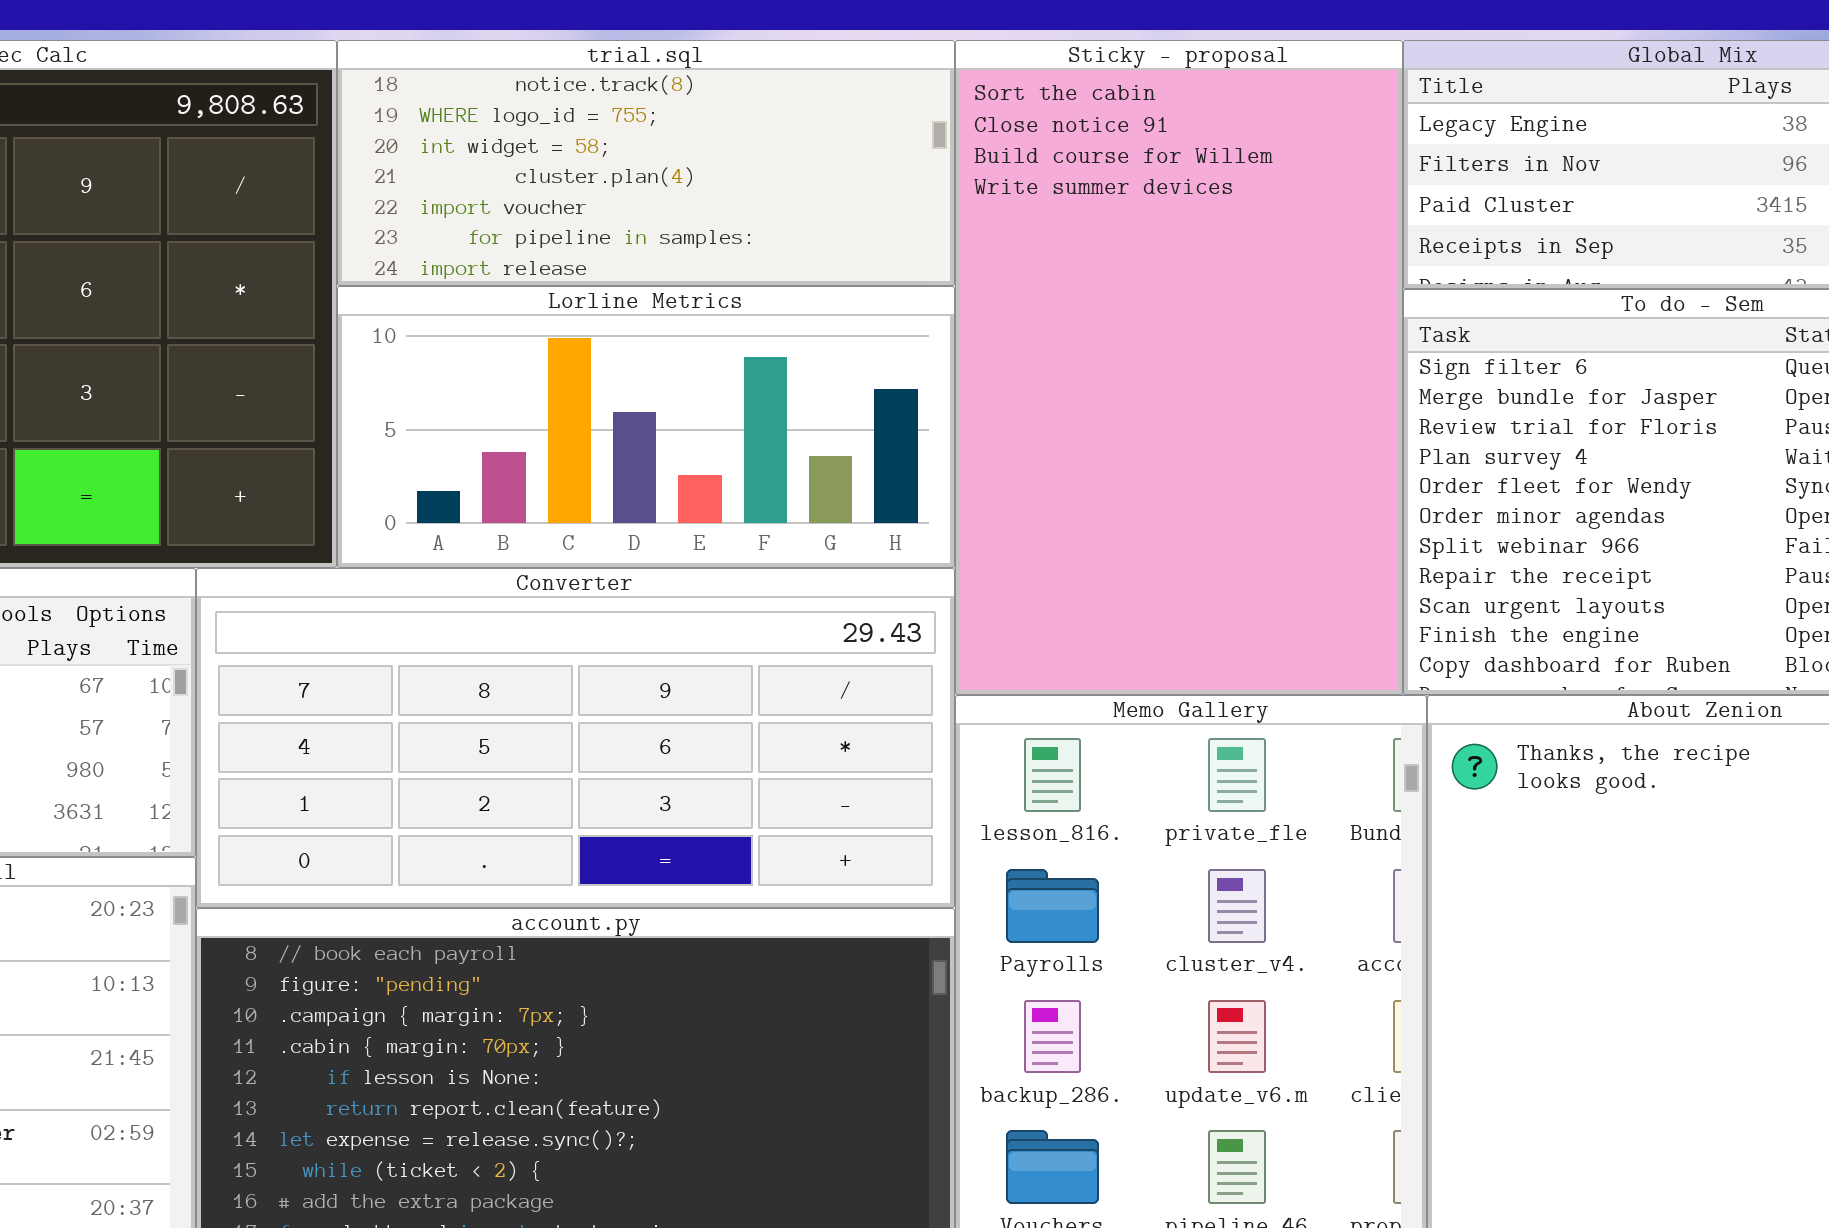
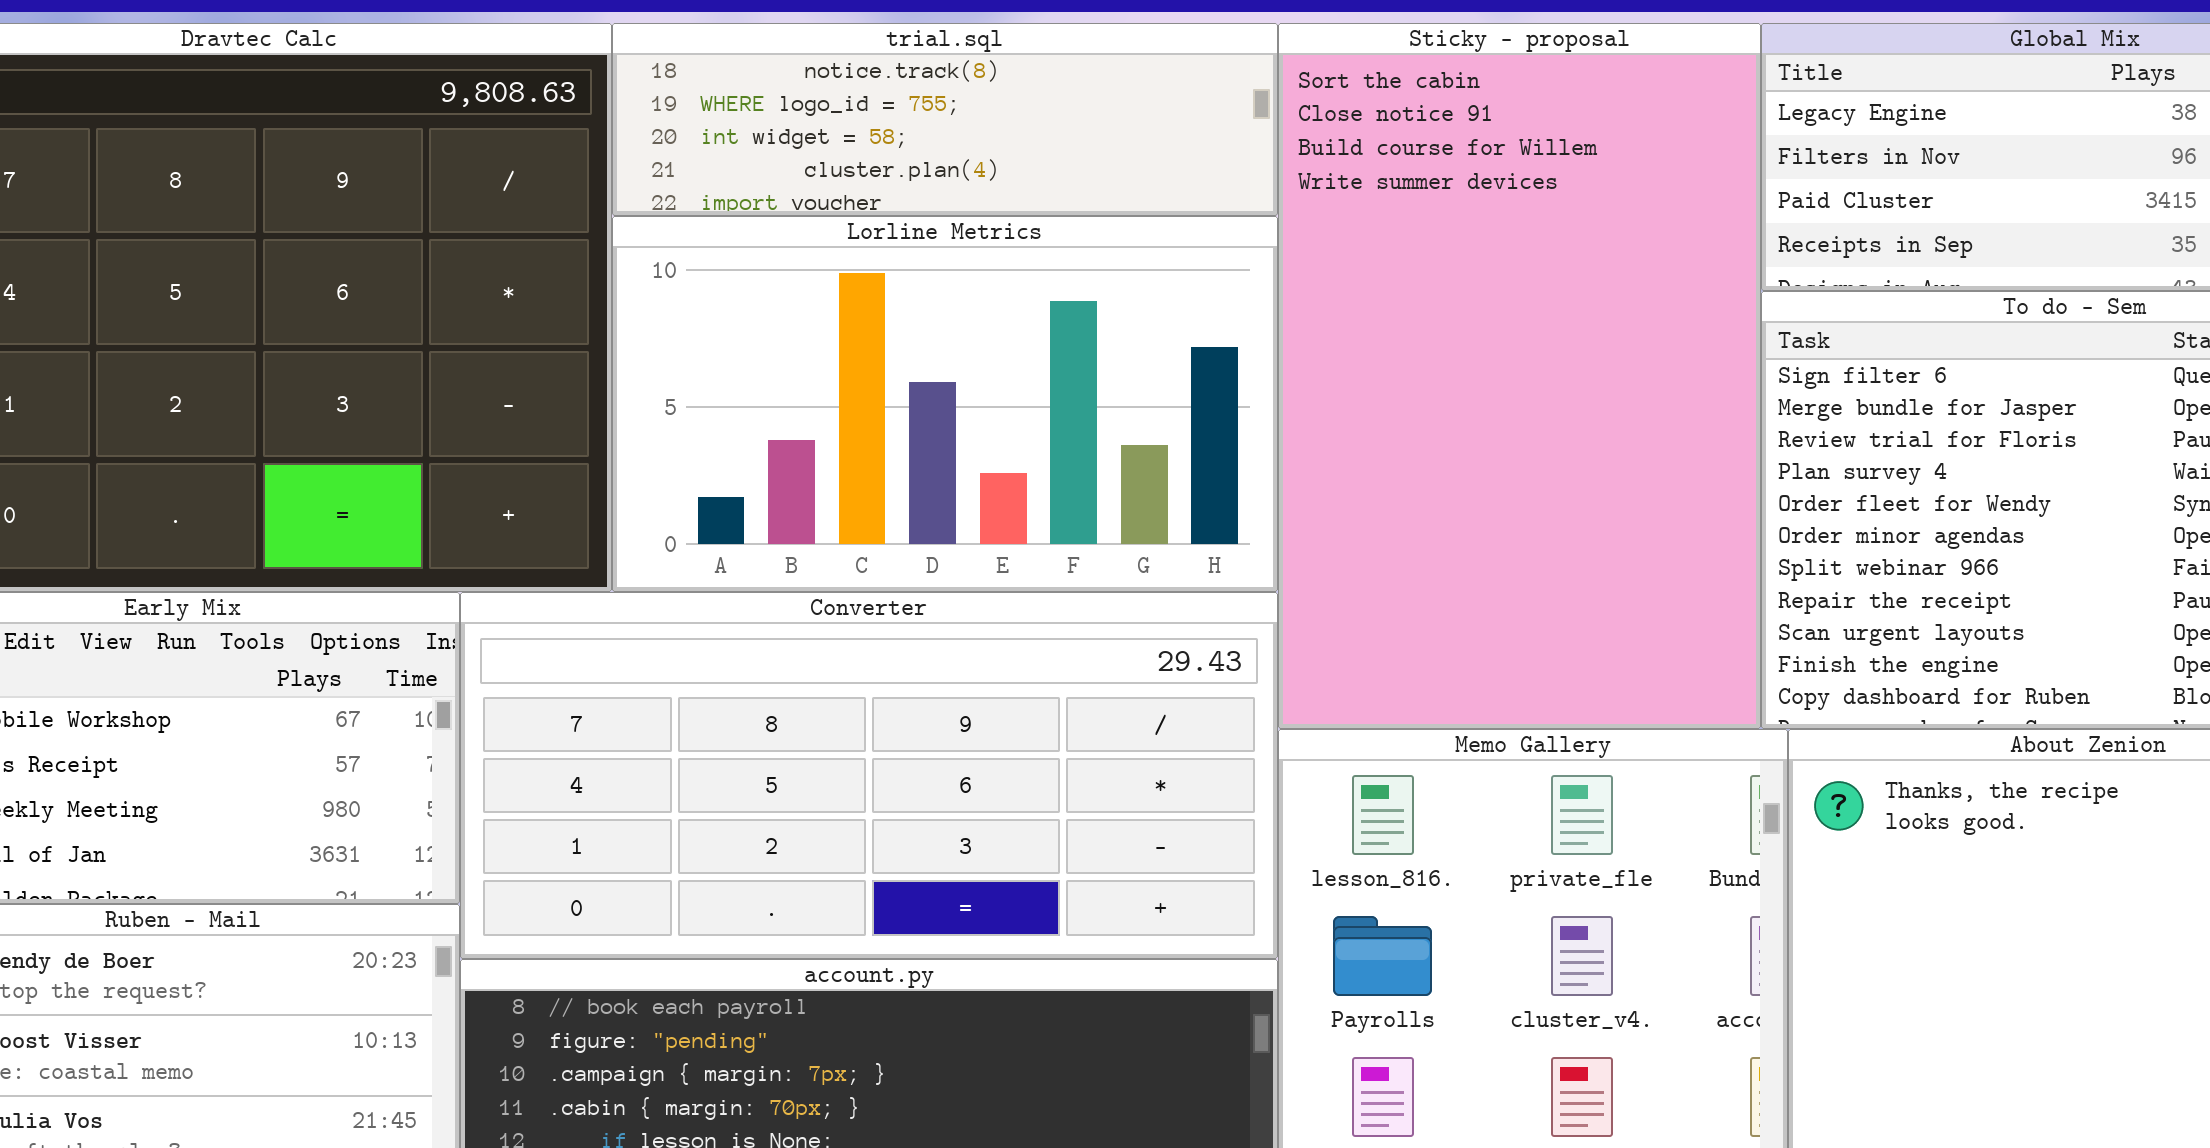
trial.sql: [337,40,955,286] -> [612,23,1278,216], resized
Lorline Metrics: [337,286,955,568] -> [612,216,1278,592], resized

